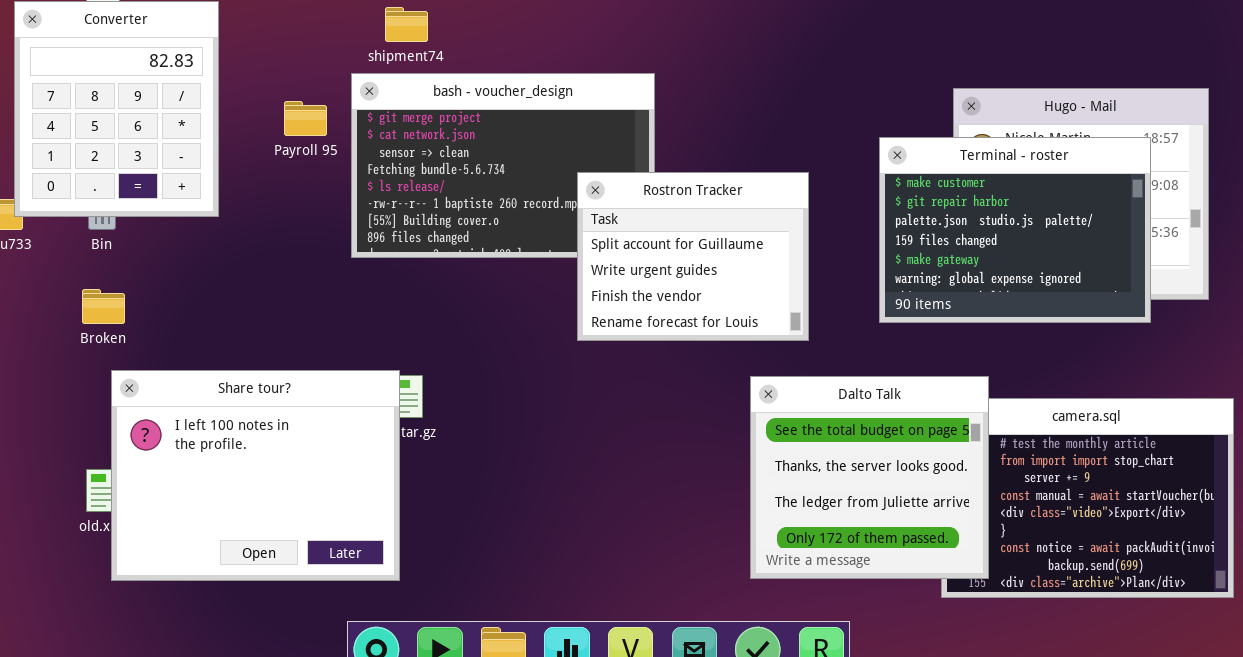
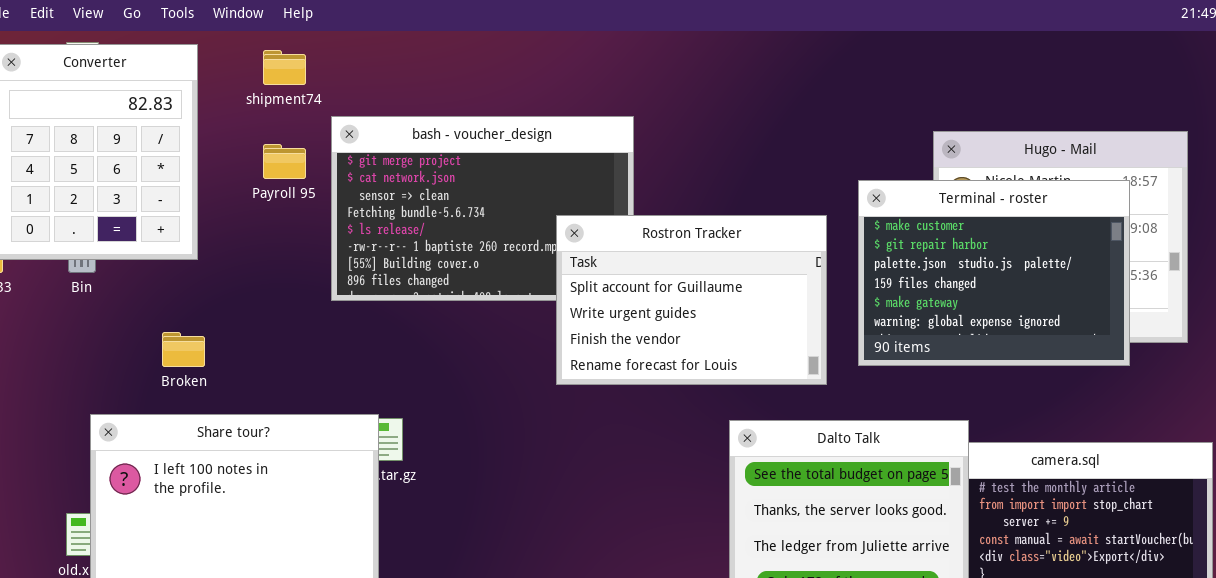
shipment74: [385,7,428,42] -> [263,50,306,85], moved
Rostron Tracker: [577,172,809,341] -> [556,215,827,385], resized
Broken: [82,289,125,324] -> [162,332,205,367], moved

